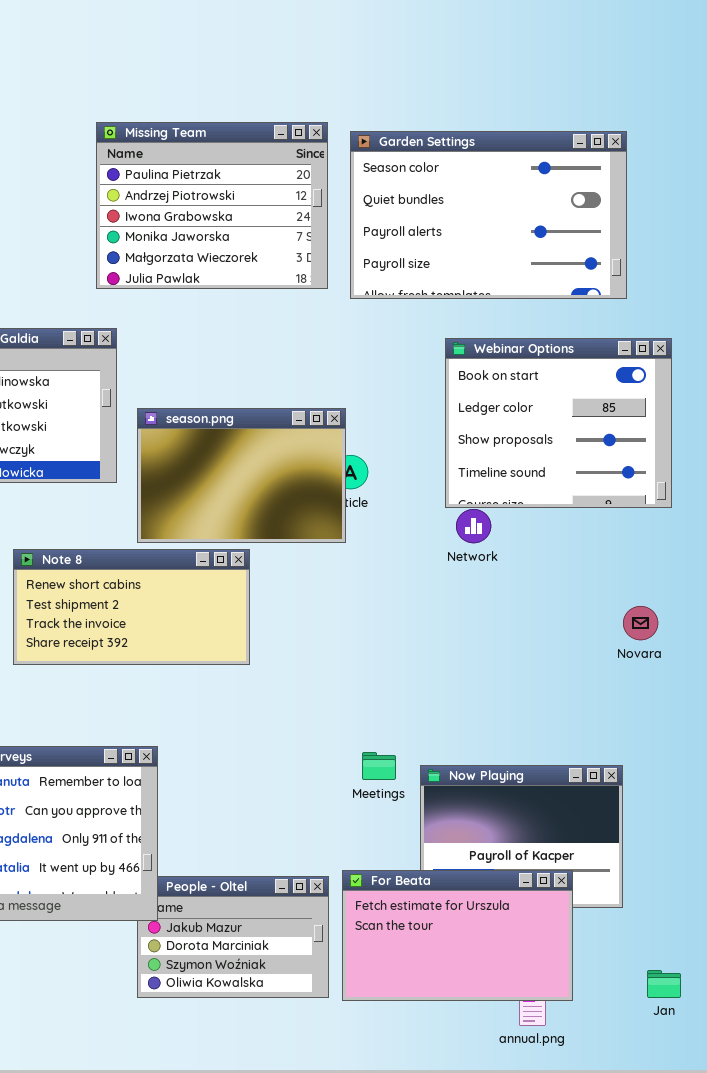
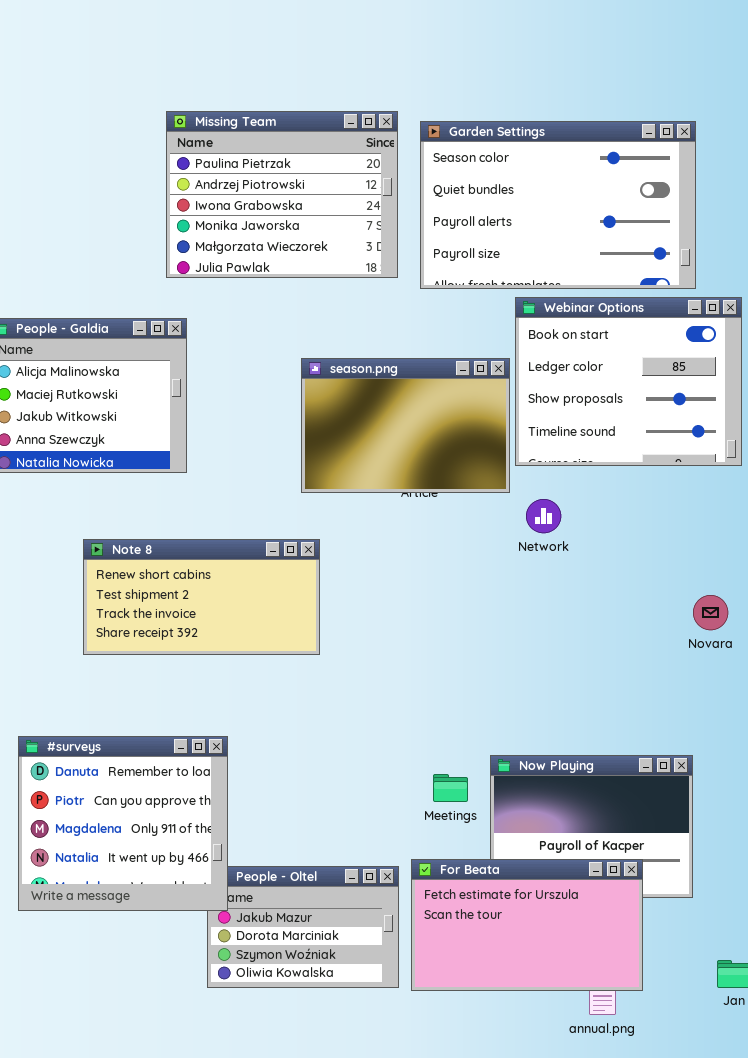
Webinar Options: [445,338,672,508] -> [515,297,742,466], moved
season.png: [137,408,346,543] -> [301,358,510,493], moved
Meetings: [362,752,396,780] -> [433,774,468,802], moved

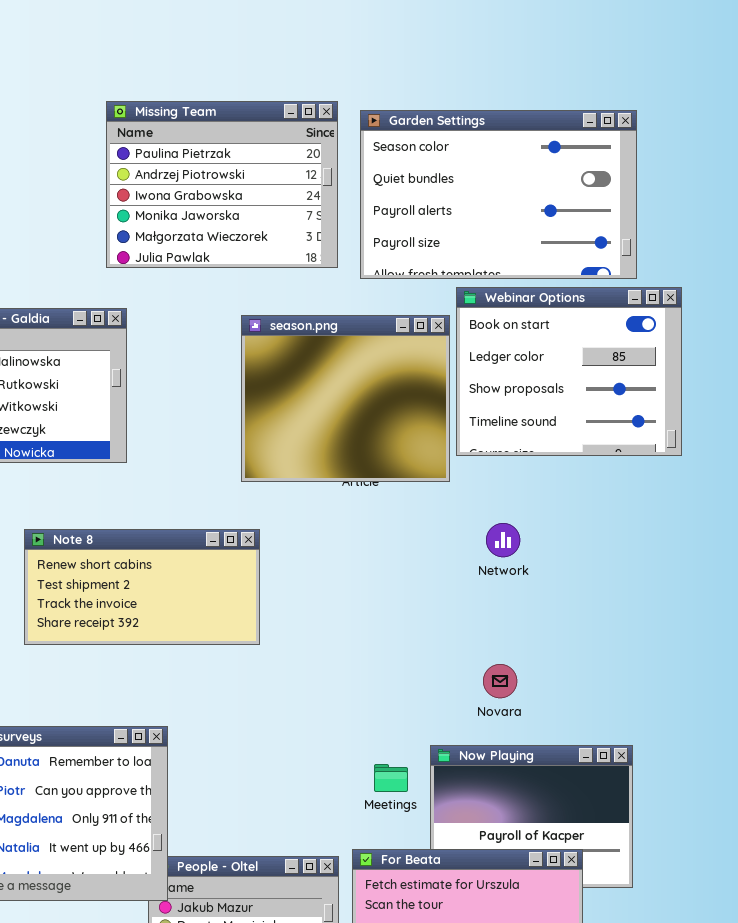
season.png: [301,358,510,493] -> [241,315,450,482], resized
Network: [526,499,561,533] -> [486,523,520,557], moved
Novara: [693,595,728,630] -> [483,664,517,698], moved

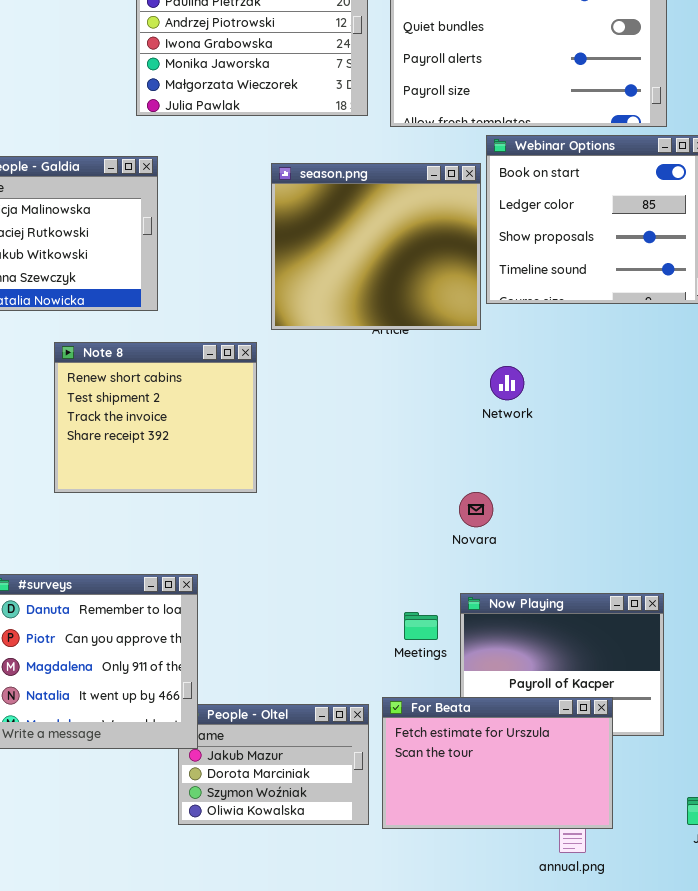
Network: [486,523,520,557] -> [490,366,524,400], moved
Note 8: [24,529,260,645] -> [54,342,257,493], resized
Novara: [483,664,517,698] -> [459,492,493,527], moved

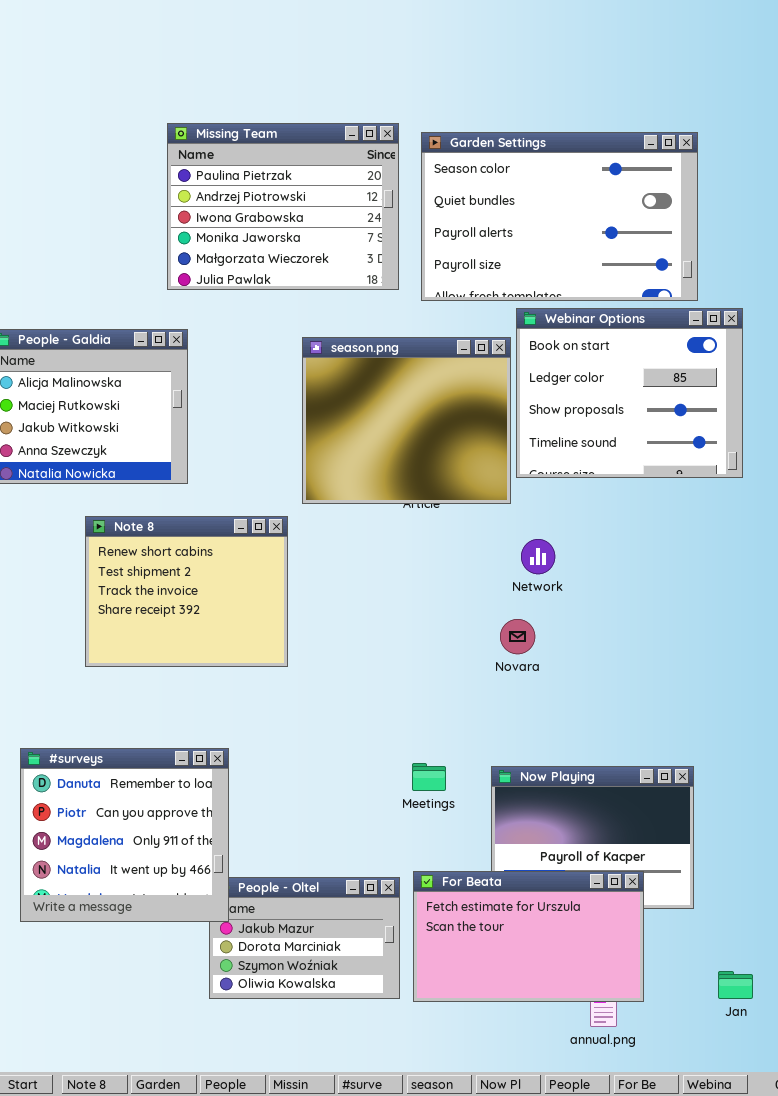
Novara: [459,492,493,527] -> [500,619,535,654], moved
Meetings: [404,612,438,640] -> [412,763,446,791], moved

